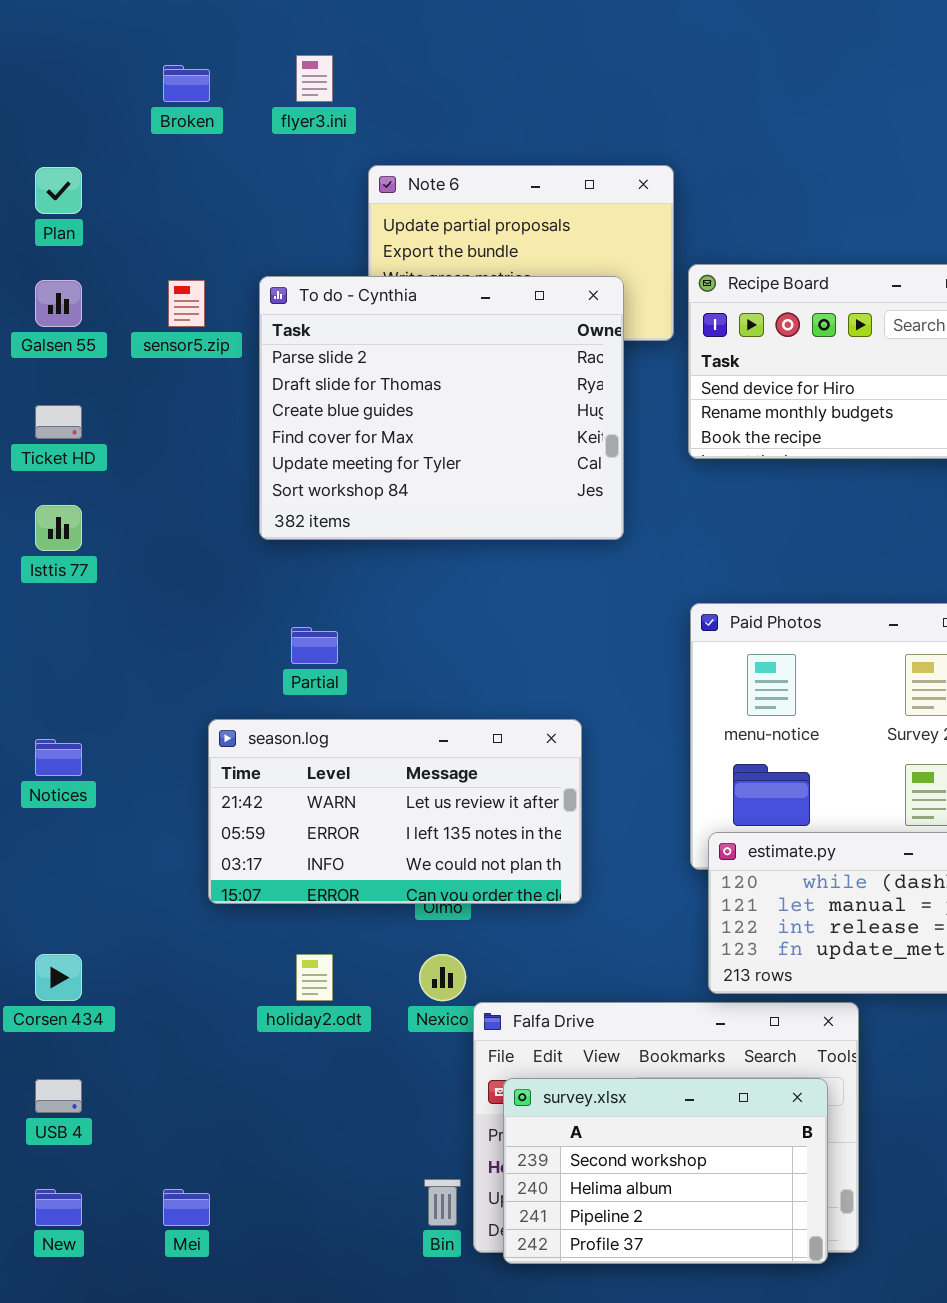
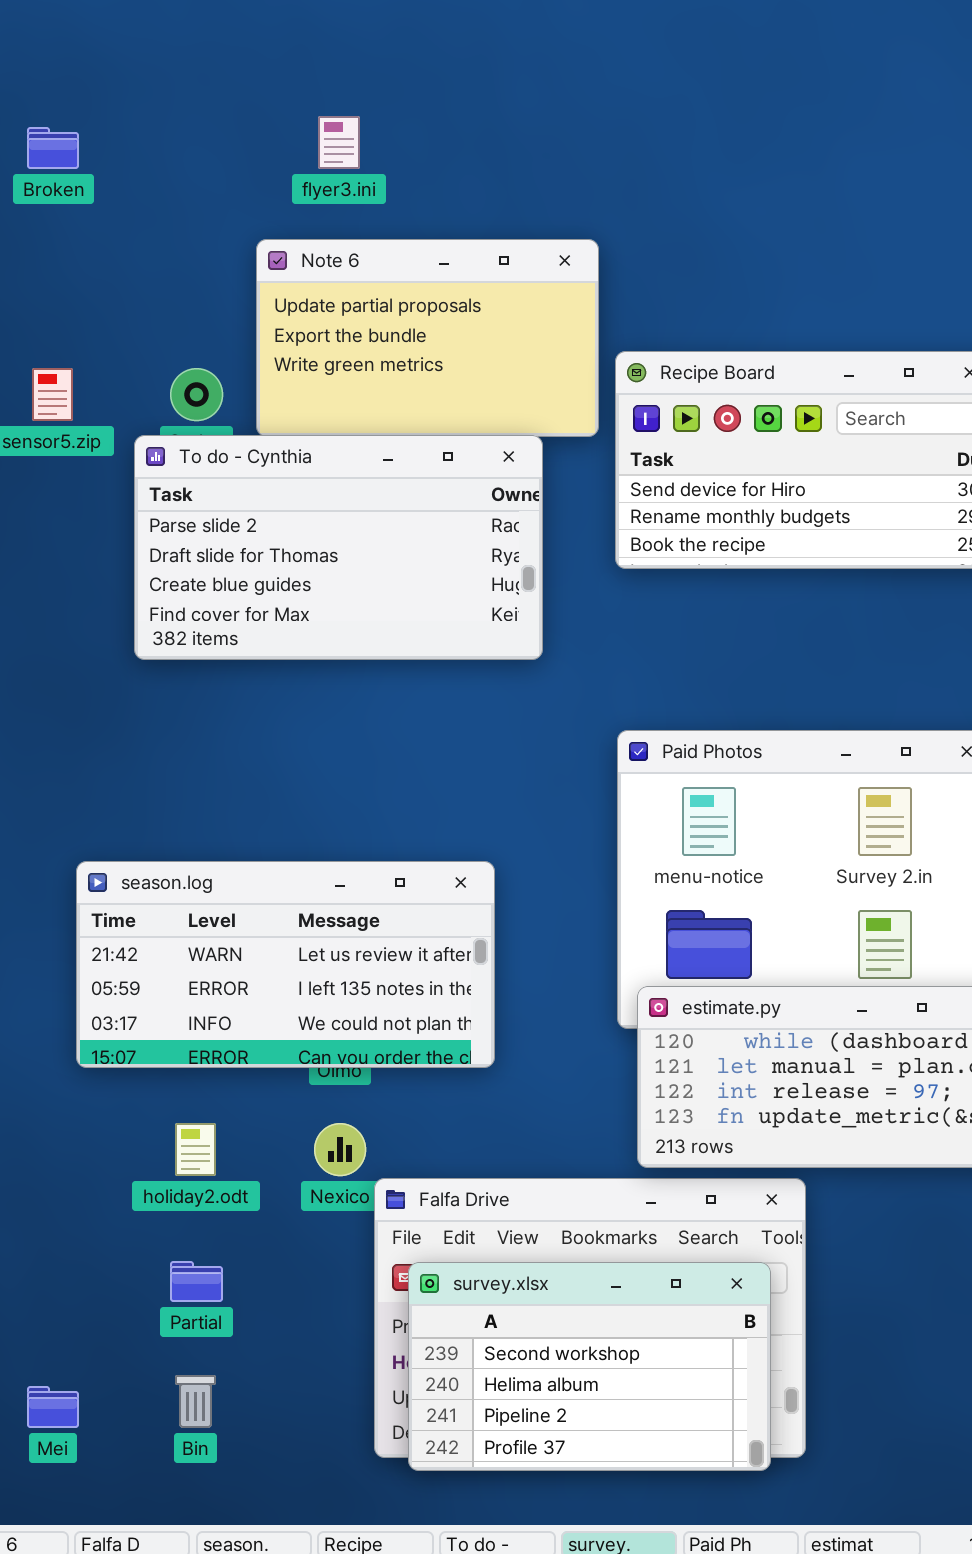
flyer3.ini: [296,55,333,102] -> [318,116,360,169], moved
To do - Cynthia: [259,276,624,540] -> [134,435,543,660], resized
Partial: [291,627,338,664] -> [170,1261,223,1302], moved
Bin: [424,1179,461,1226] -> [175,1375,216,1428], moved

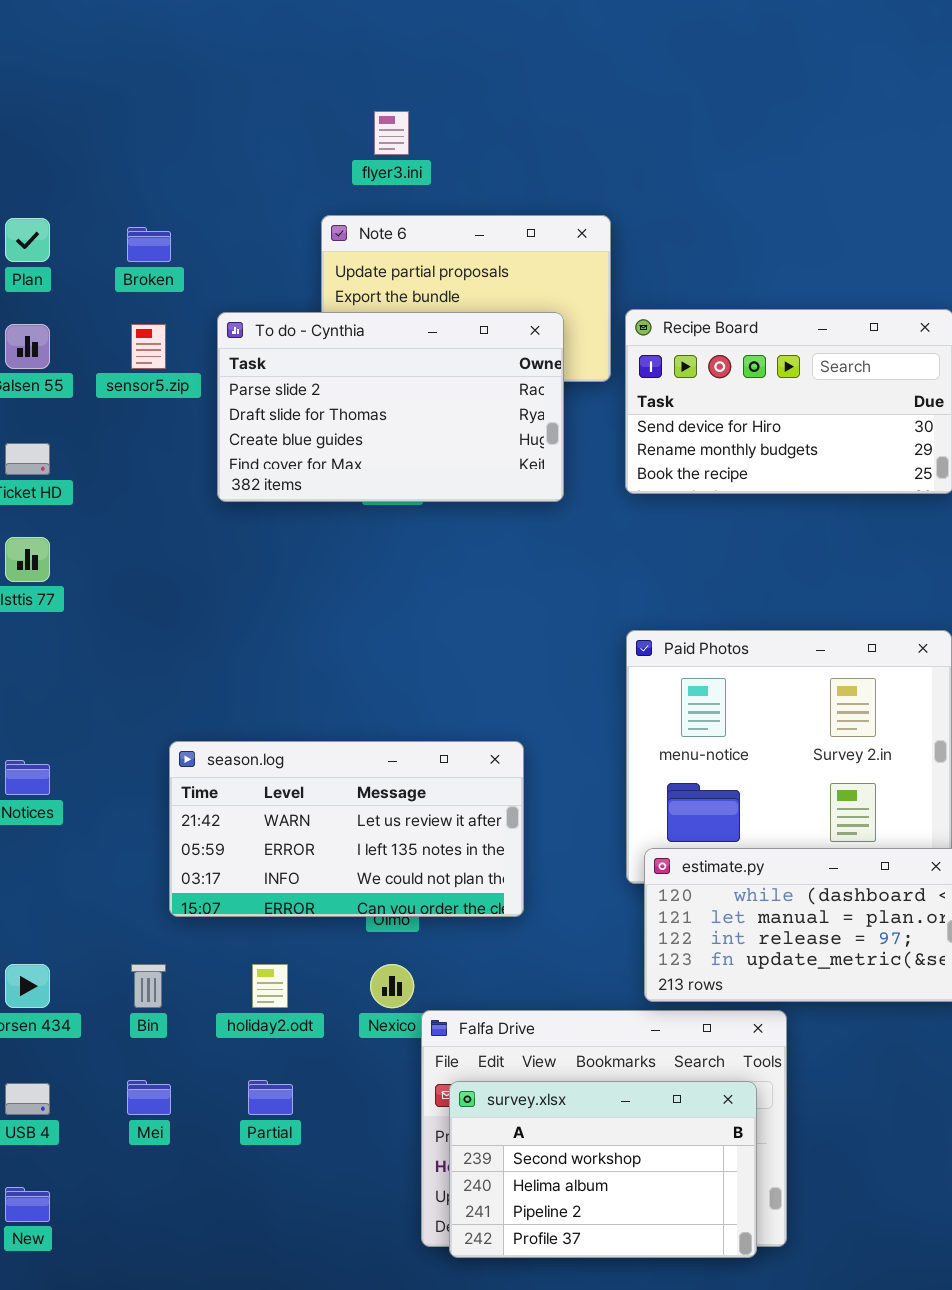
Broken: [27,127,79,169] -> [127,227,171,262], moved
To do - Cynthia: [134,435,543,660] -> [217,312,564,502], moved
Bin: [175,1375,216,1428] -> [131,964,166,1008], moved
Mei: [27,1386,79,1428] -> [127,1080,171,1115], moved

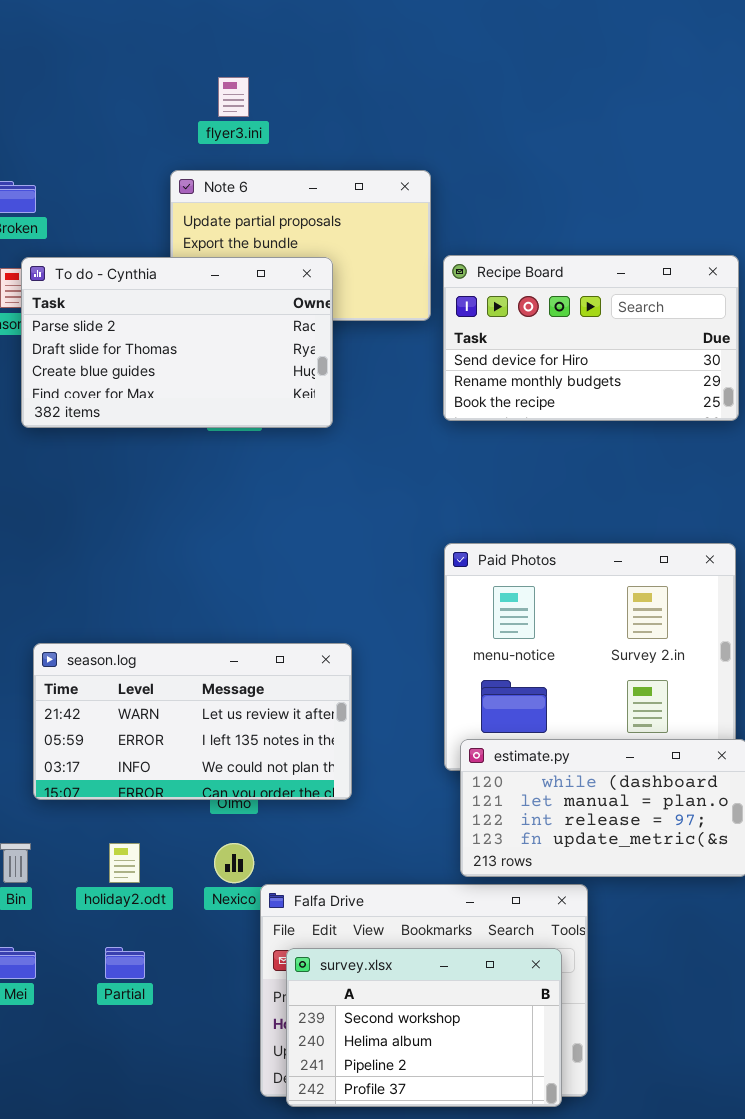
To do - Cynthia: [217,312,564,502] -> [21,257,333,428], moved

